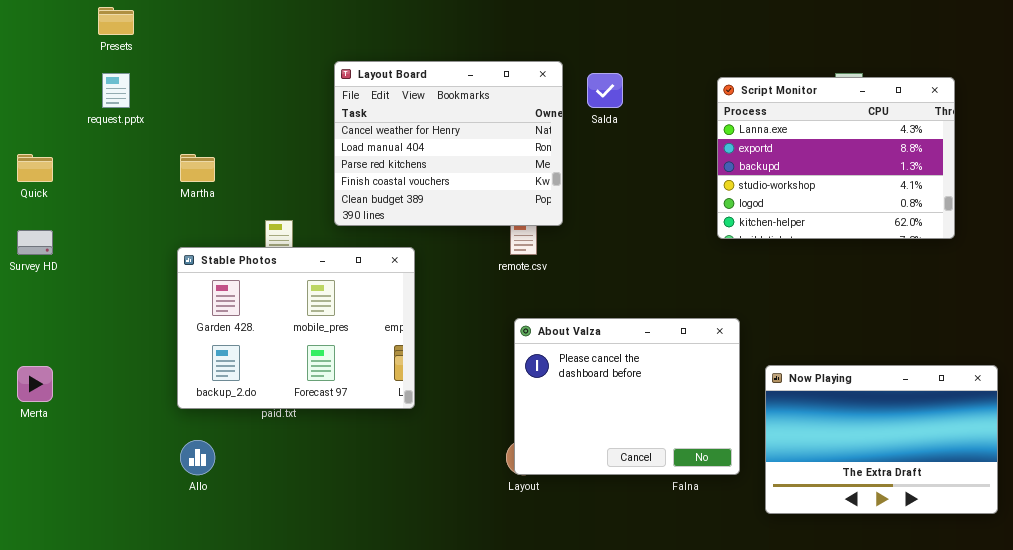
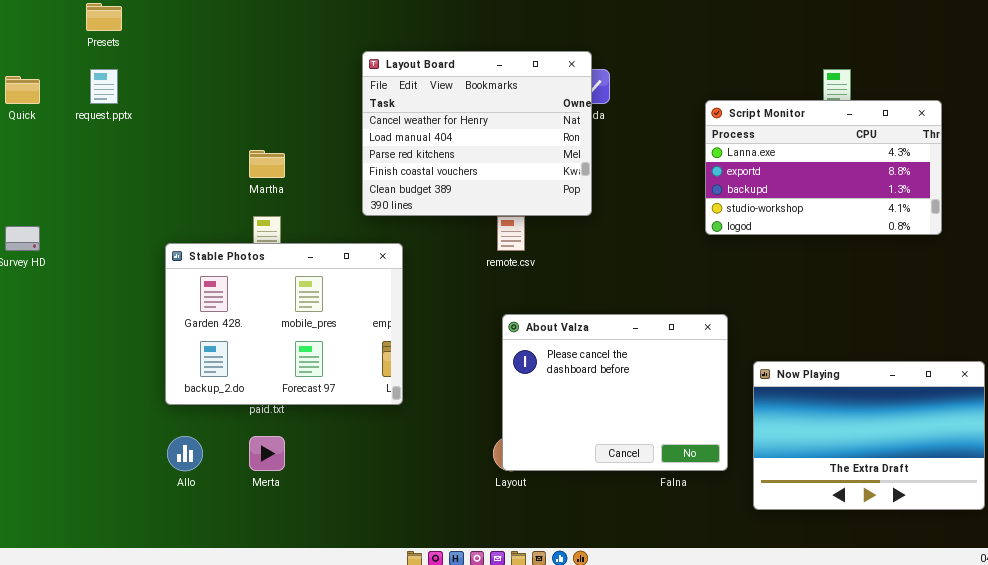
Layout Board: [334,61,563,226] -> [362,51,592,216], moved
Script Monitor: [717,77,955,239] -> [705,100,942,235], resized
Quick: [17,154,53,182] -> [5,76,40,104], moved
Martha: [180,154,215,182] -> [249,150,285,178], moved
Merta: [17,366,53,402] -> [249,436,285,471], moved

